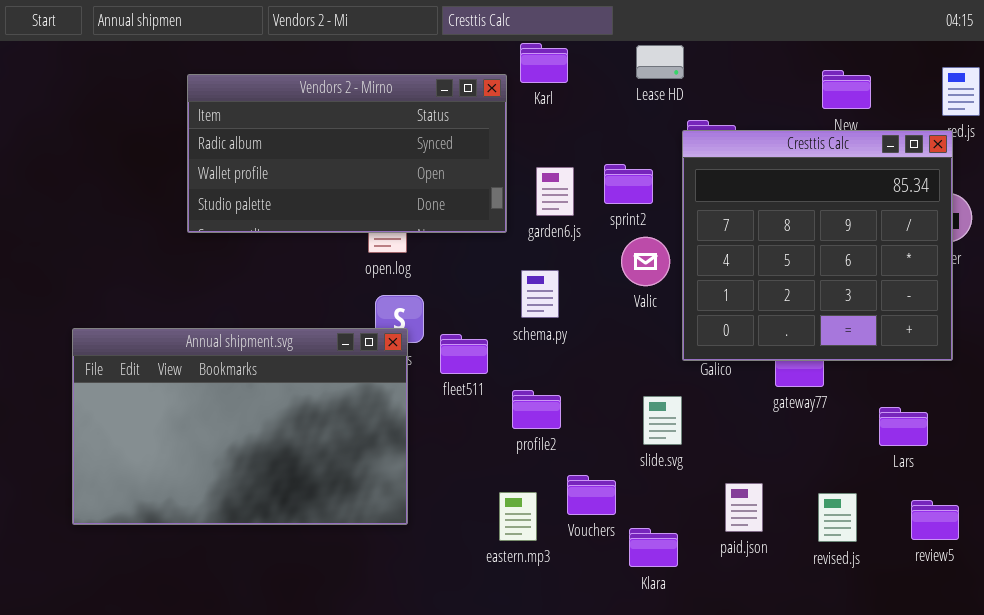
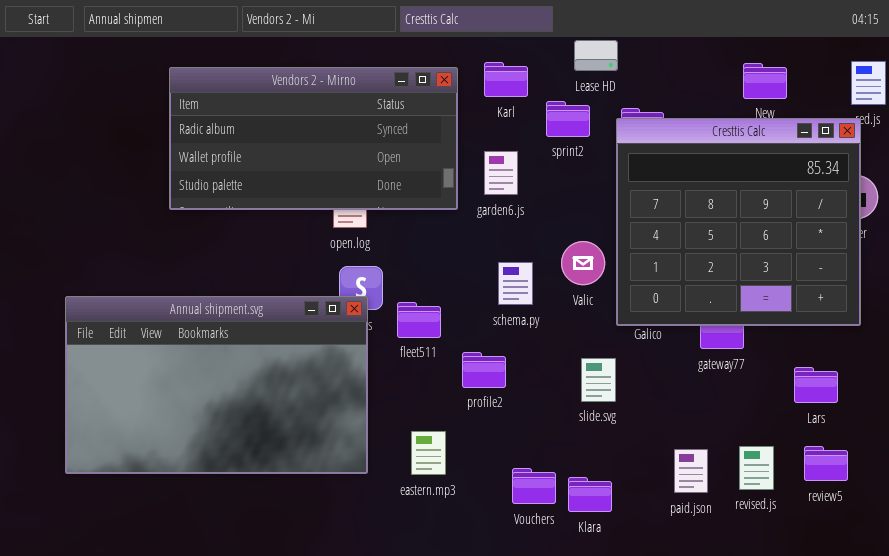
Karl: [520,43,568,83] -> [484,62,528,97], moved
sprint2: [604,164,653,204] -> [546,101,590,137], moved
Valic: [621,237,670,286] -> [561,241,605,285], moved
schema.py: [521,270,559,318] -> [498,262,533,305], moved
Vouchers: [567,475,616,515] -> [512,468,556,504], moved
paid.json: [725,483,763,532] -> [674,449,708,493], moved
eastern.mp3: [499,492,537,541] -> [411,431,446,475], moved
review5: [911,500,959,540] -> [804,446,848,481], moved

